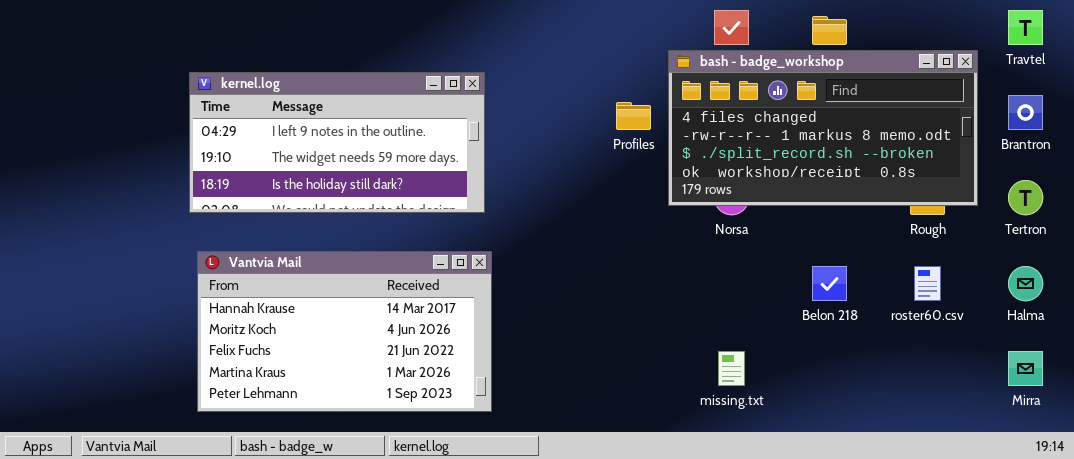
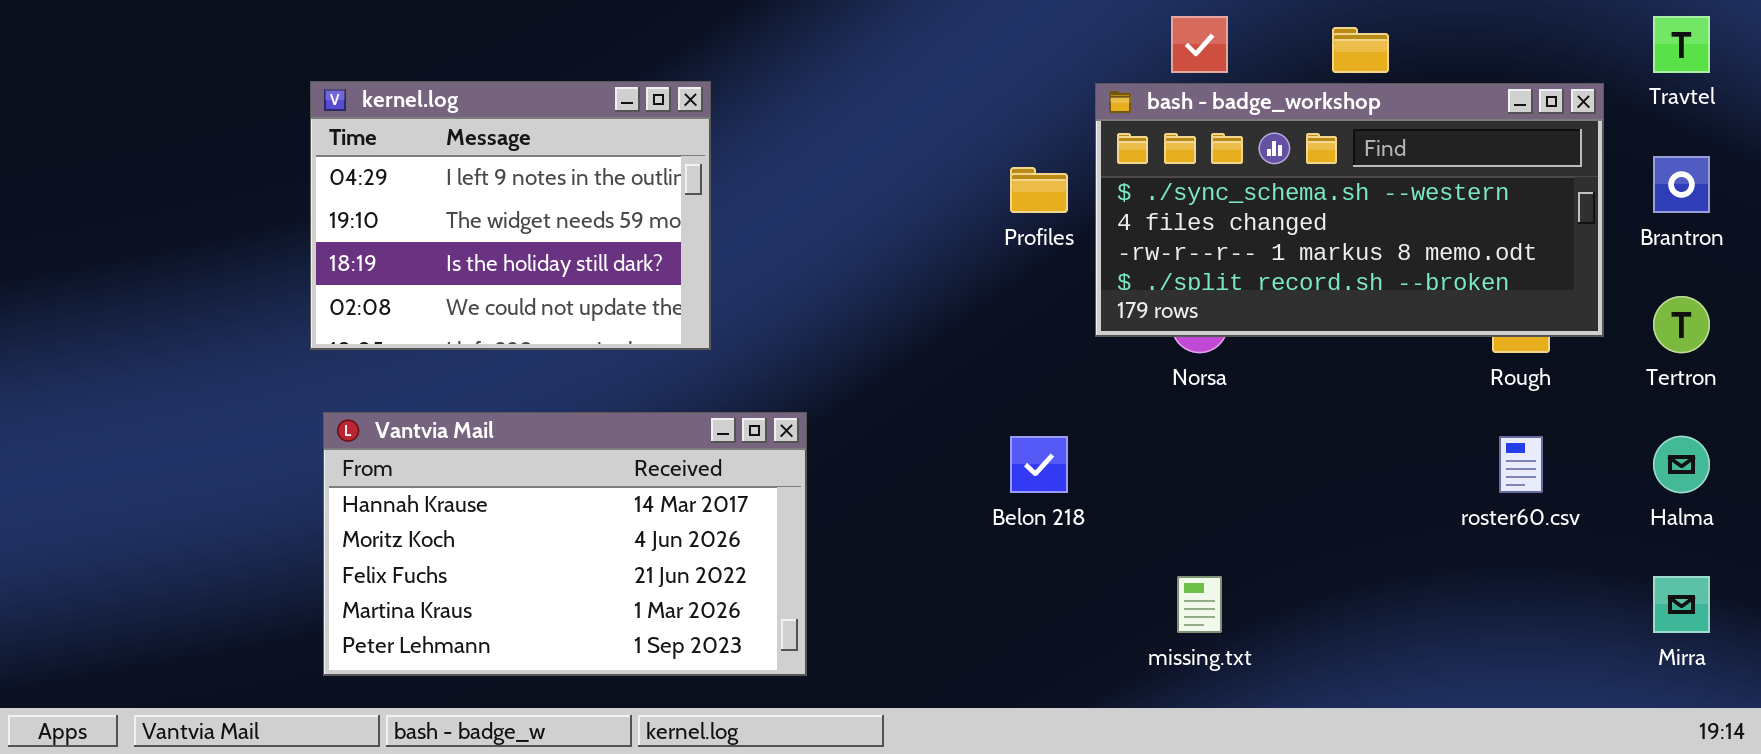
bash - badge_workshop: [668,50,978,206] -> [1095,83,1604,337], scrolled up 1 row
kernel.log: [189,72,485,213] -> [310,81,711,350], resized
Belon 218: [812,266,847,301] -> [1010,436,1068,493], moved

